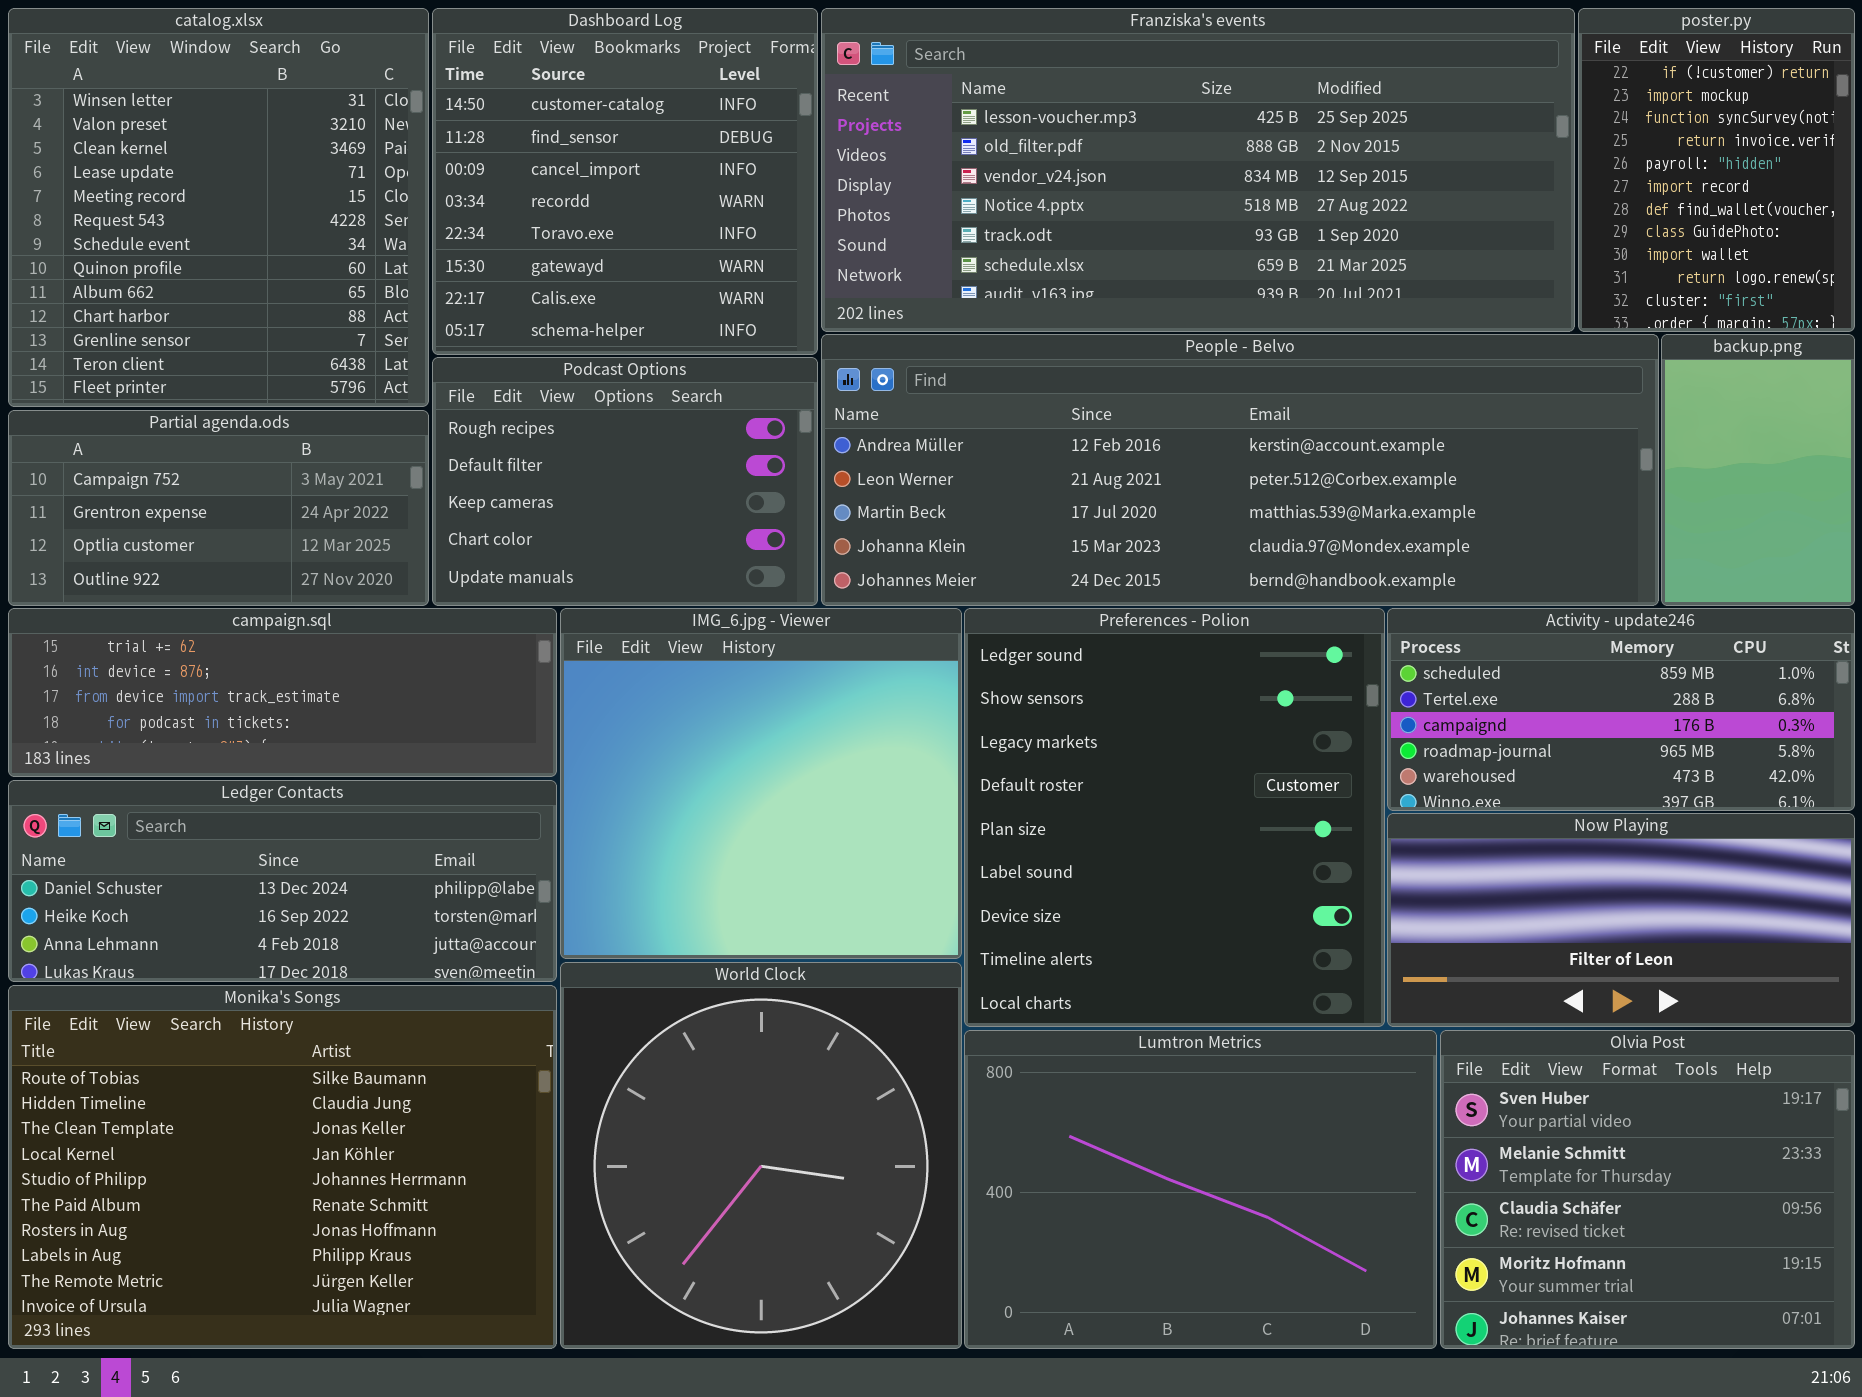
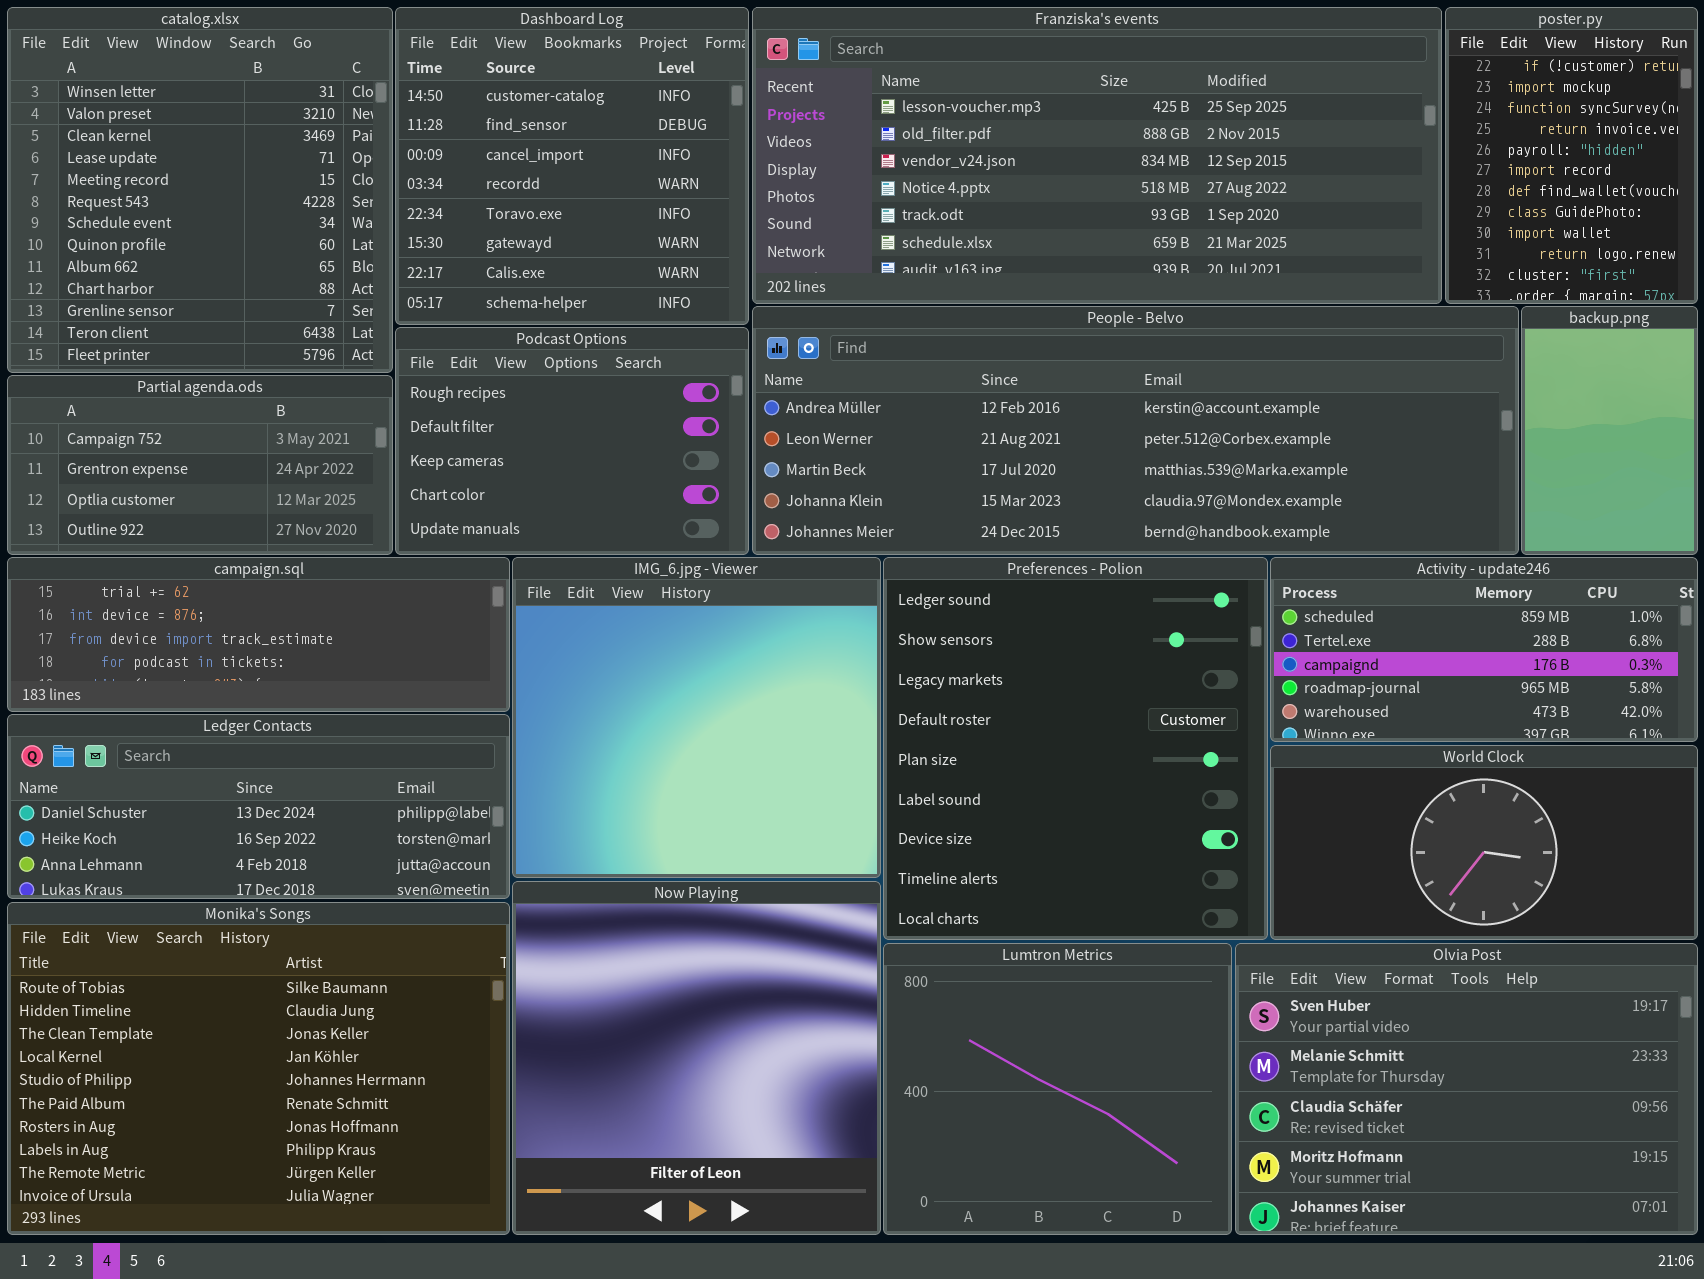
Now Playing: [1387,813,1855,1027] -> [512,881,881,1235], moved, resized
World Clock: [560,962,962,1349] -> [1270,745,1698,940], moved, resized
Lumtron Metrics: [964,1030,1437,1349] -> [883,943,1232,1235], resized
Olvia Post: [1440,1030,1855,1349] -> [1235,943,1698,1235], resized

